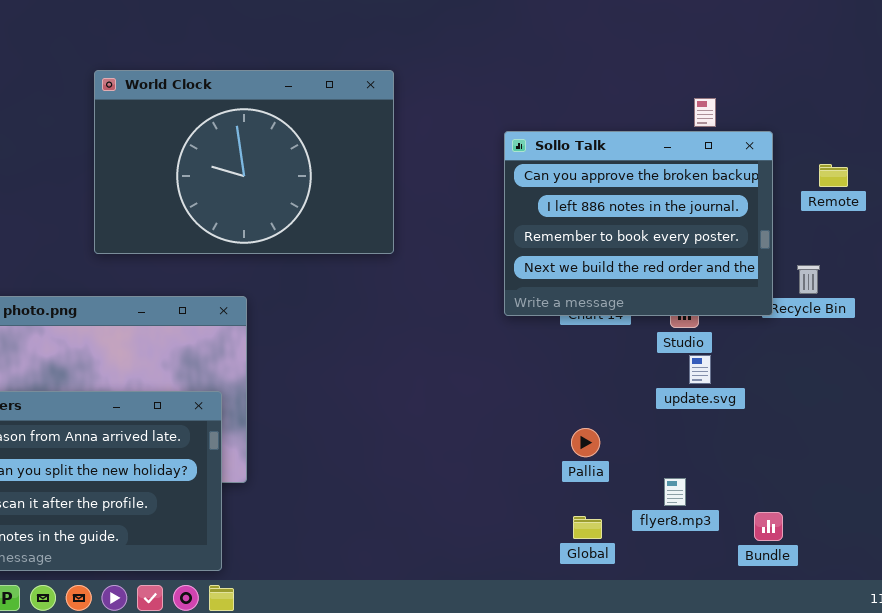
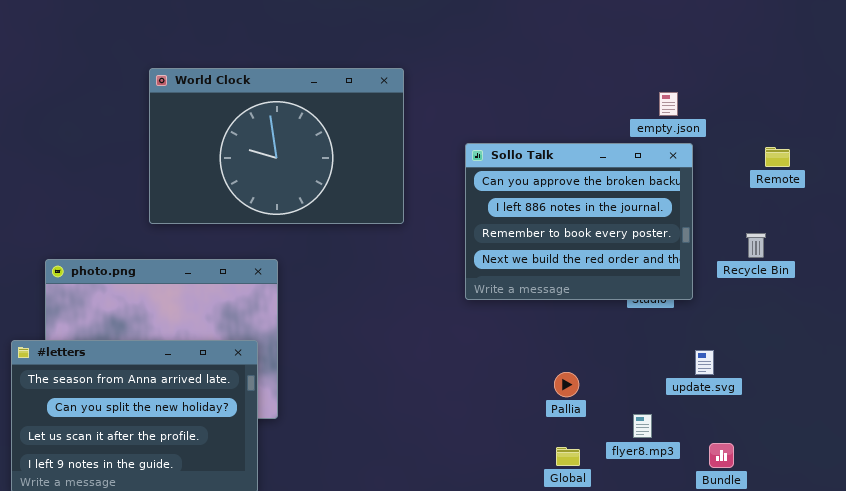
Sollo Talk: [504,131,773,316] -> [465,143,693,300], moved
update.svg: [689,355,711,384] -> [695,350,714,375], moved

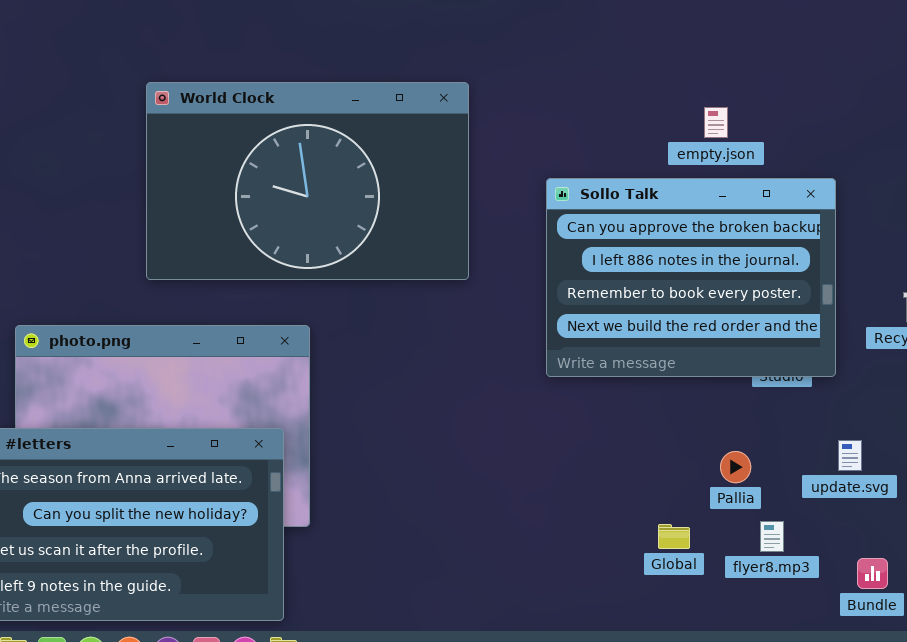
empty.json: [659,92,678,116] -> [704,107,728,138], moved
Pallia: [554,372,579,397] -> [720,451,751,483], moved
Global: [556,447,580,466] -> [658,524,690,549], moved

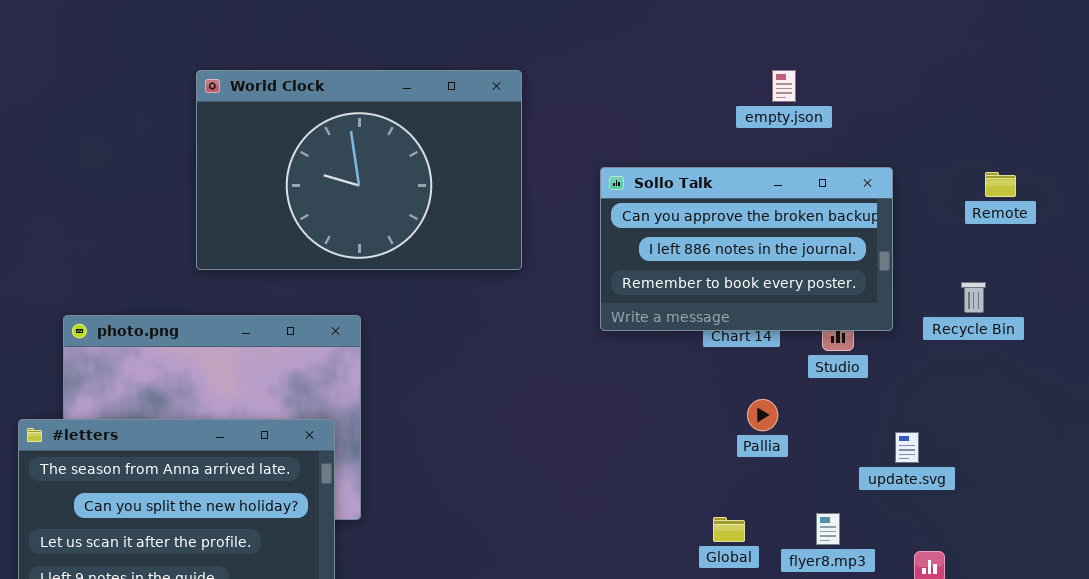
empty.json: [704,107,728,138] -> [772,70,796,102], moved
Sollo Talk: [546,178,836,377] -> [600,167,893,331], resized
Pallia: [720,451,751,483] -> [747,399,778,431], moved

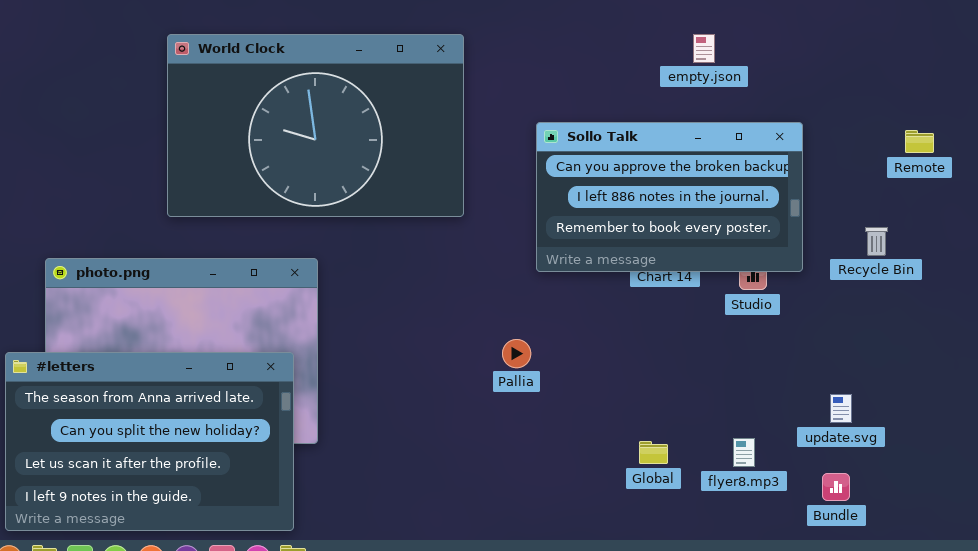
Remote: [985,172,1016,197] -> [905,130,934,153], moved
Pallia: [747,399,778,431] -> [502,339,531,368], moved
update.svg: [895,432,919,463] -> [830,394,852,423], moved

